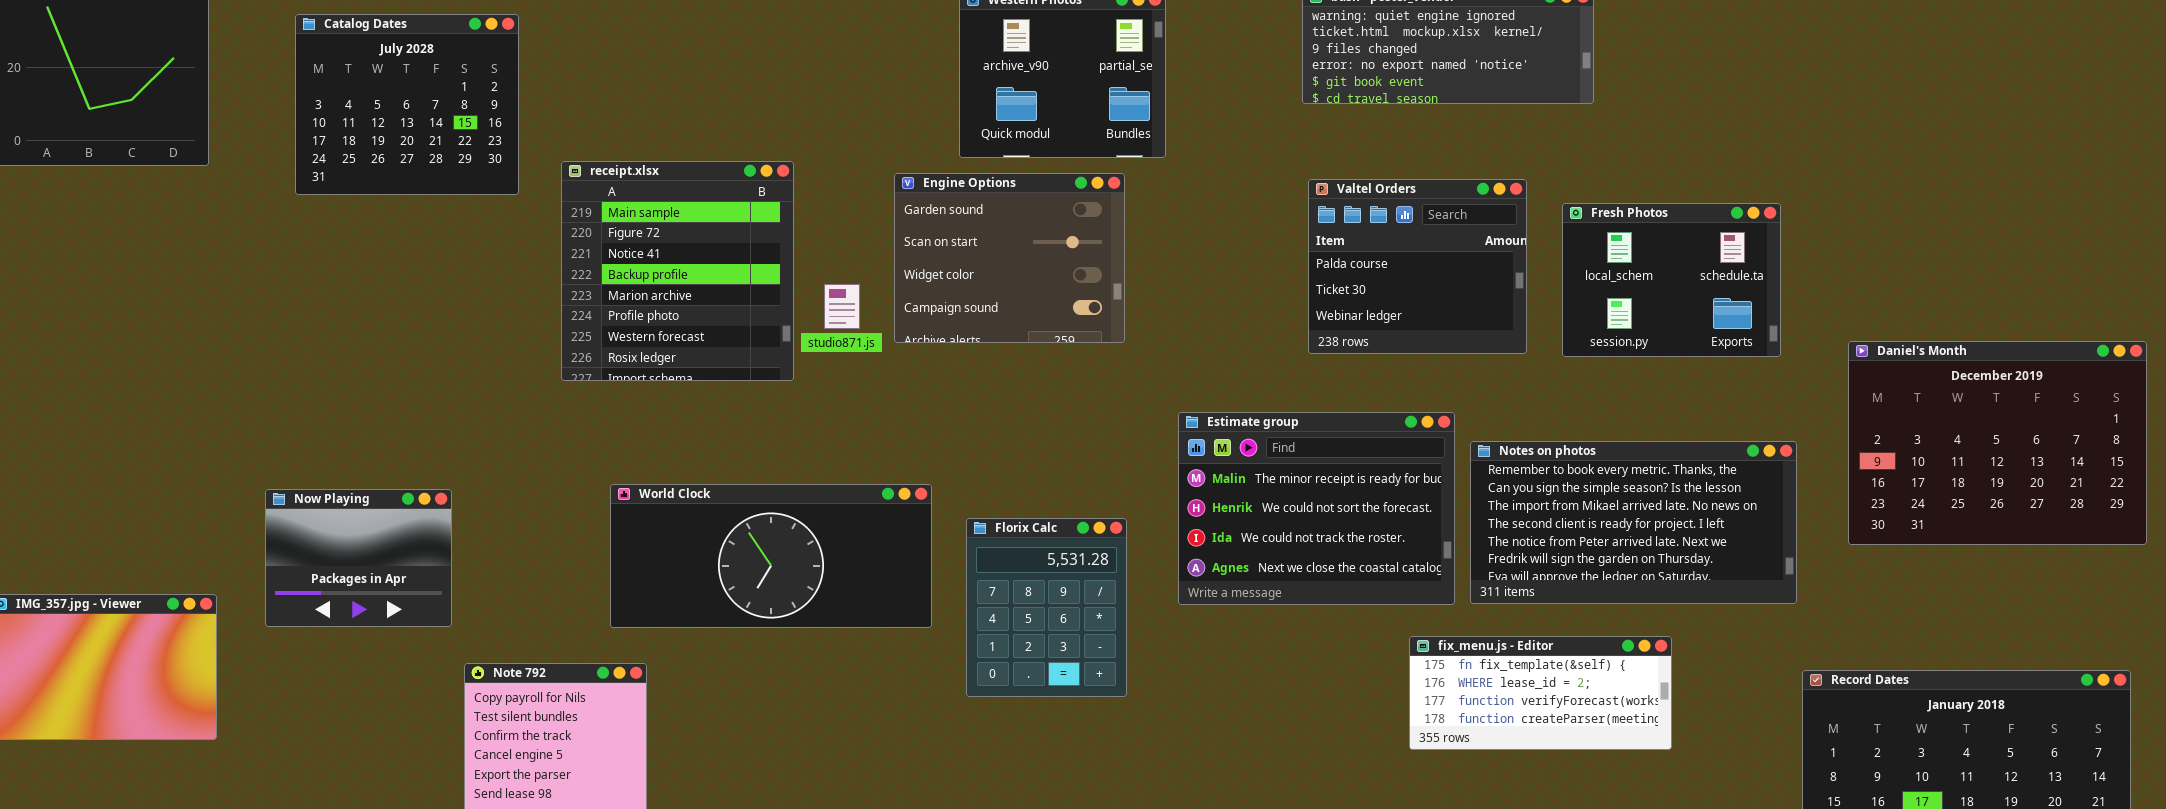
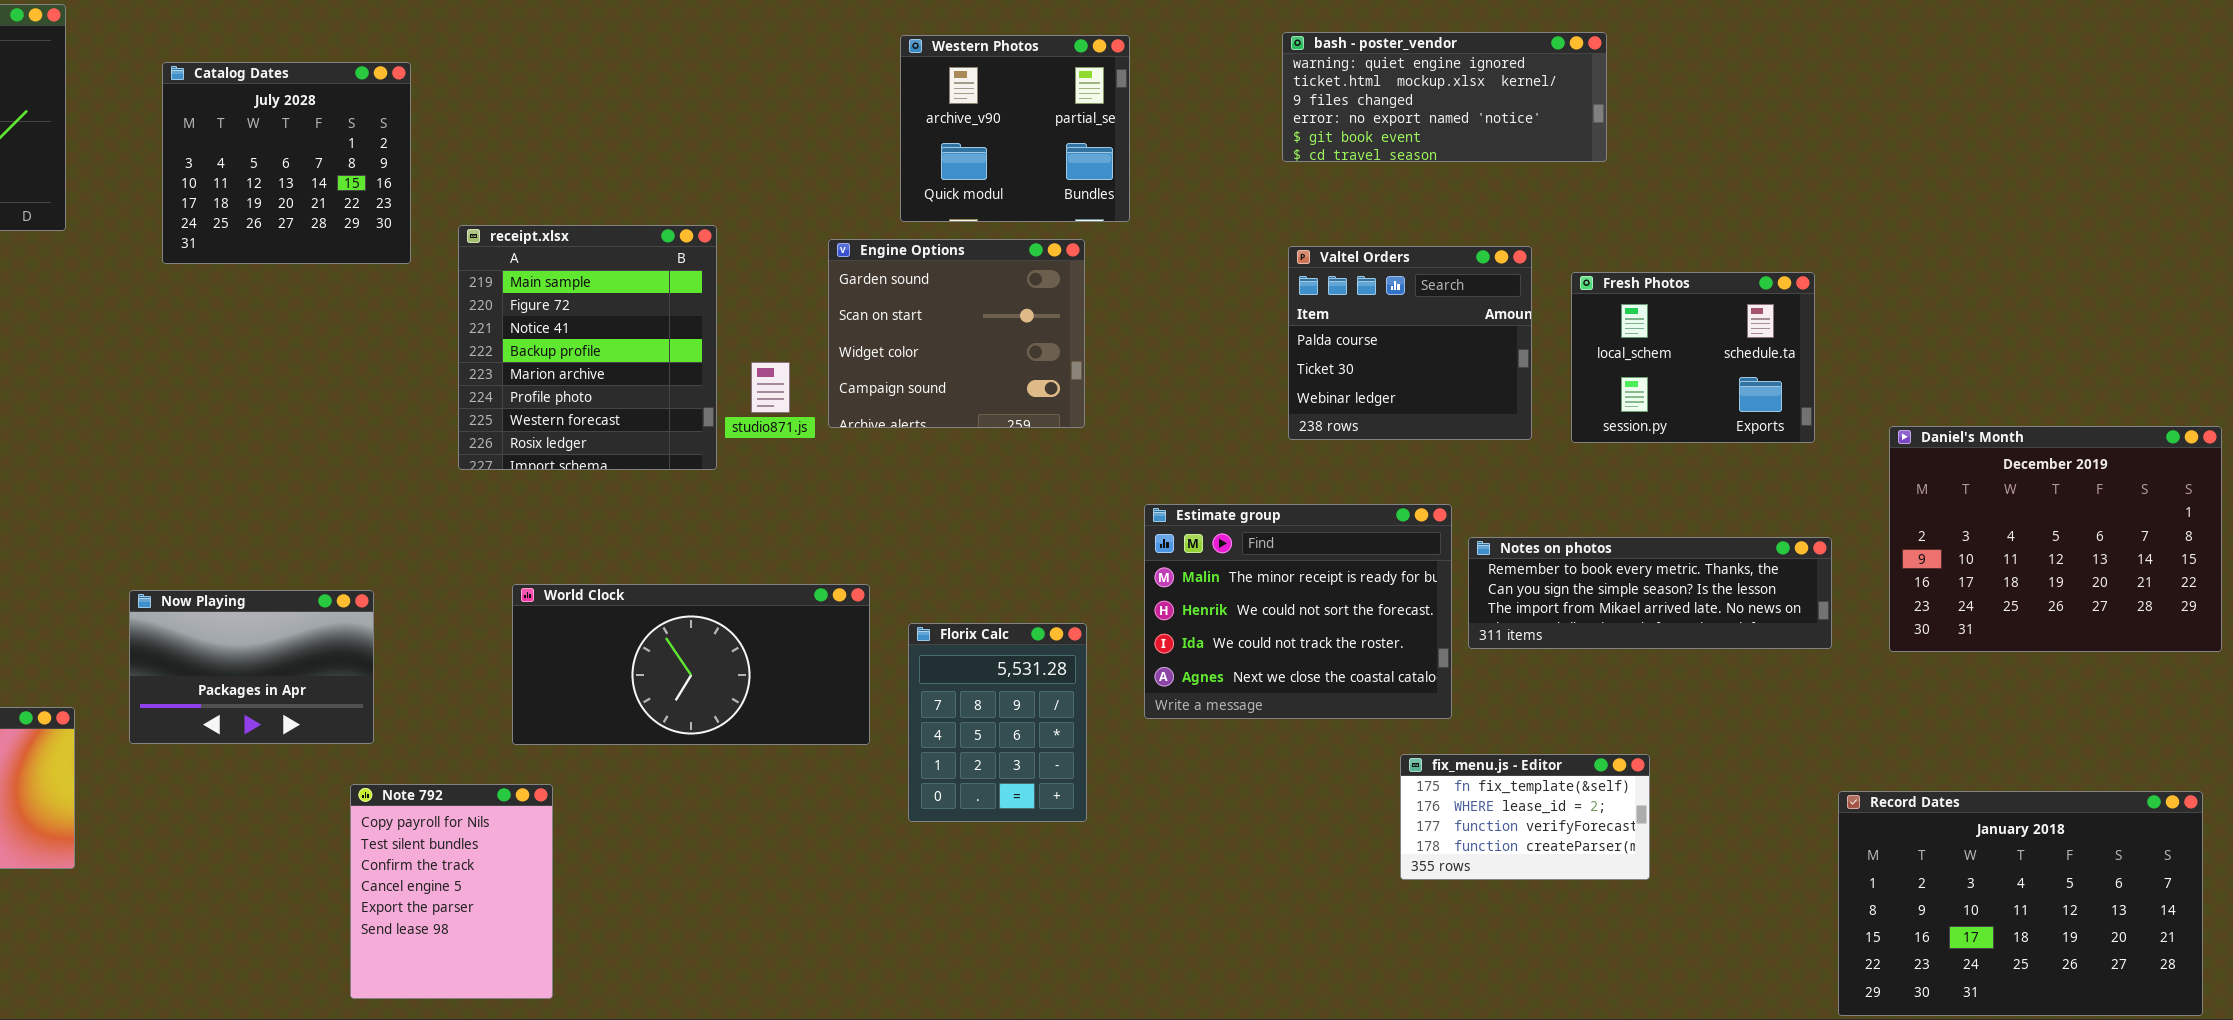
Notes on photos: [1470,441,1797,604] -> [1468,537,1832,649], resized
Now Playing: [265,489,452,627] -> [129,590,374,744], resized
fix_menu.js - Editor: [1409,636,1672,750] -> [1400,754,1650,880], resized

